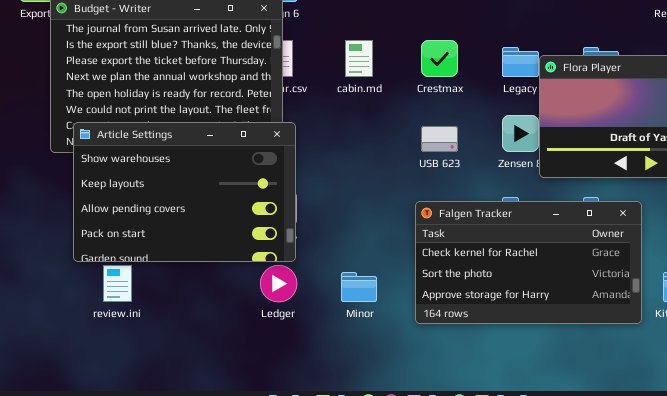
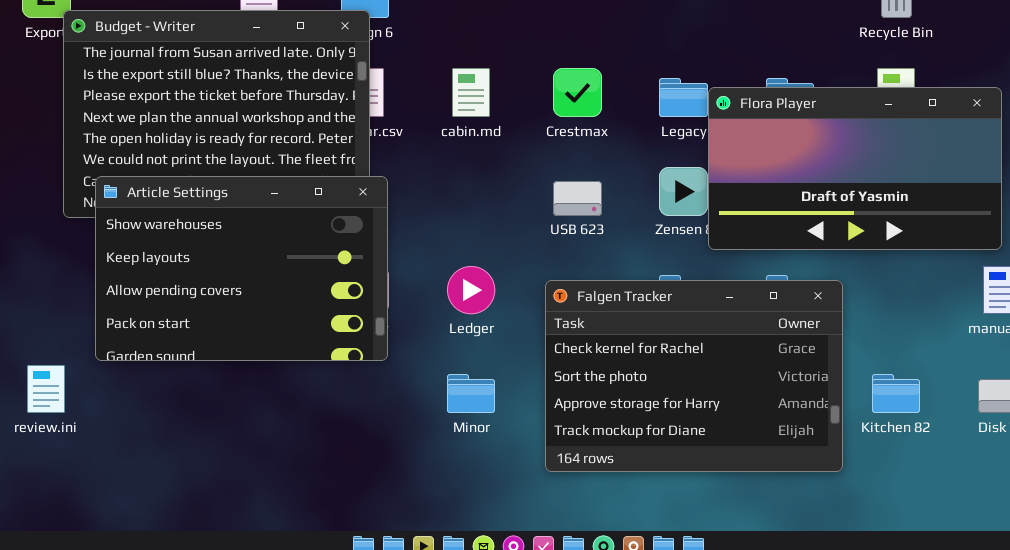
Falgen Tracker: [415,201,642,324] -> [545,280,843,472], resized
review.ini: [103,265,132,302] -> [27,365,65,413], moved
Ledger: [260,265,297,302] -> [447,266,495,314], moved

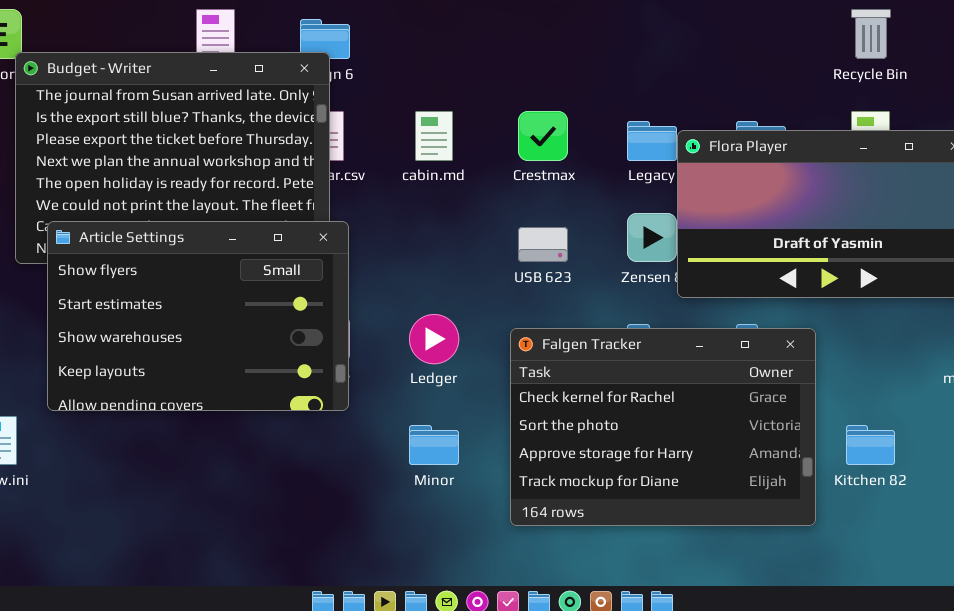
Article Settings: [95,176,388,361] -> [47,221,349,411], scrolled up 2 rows

